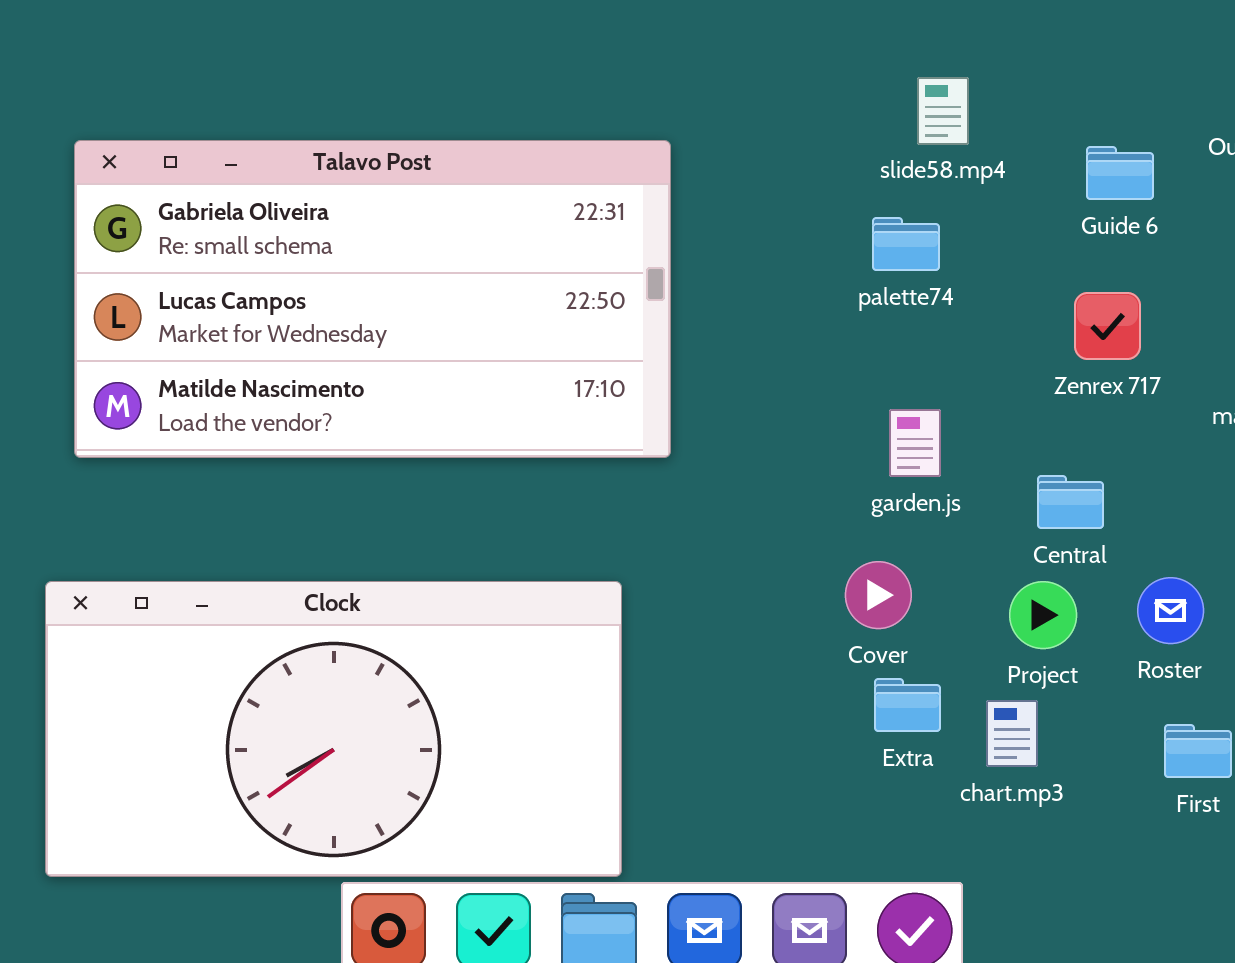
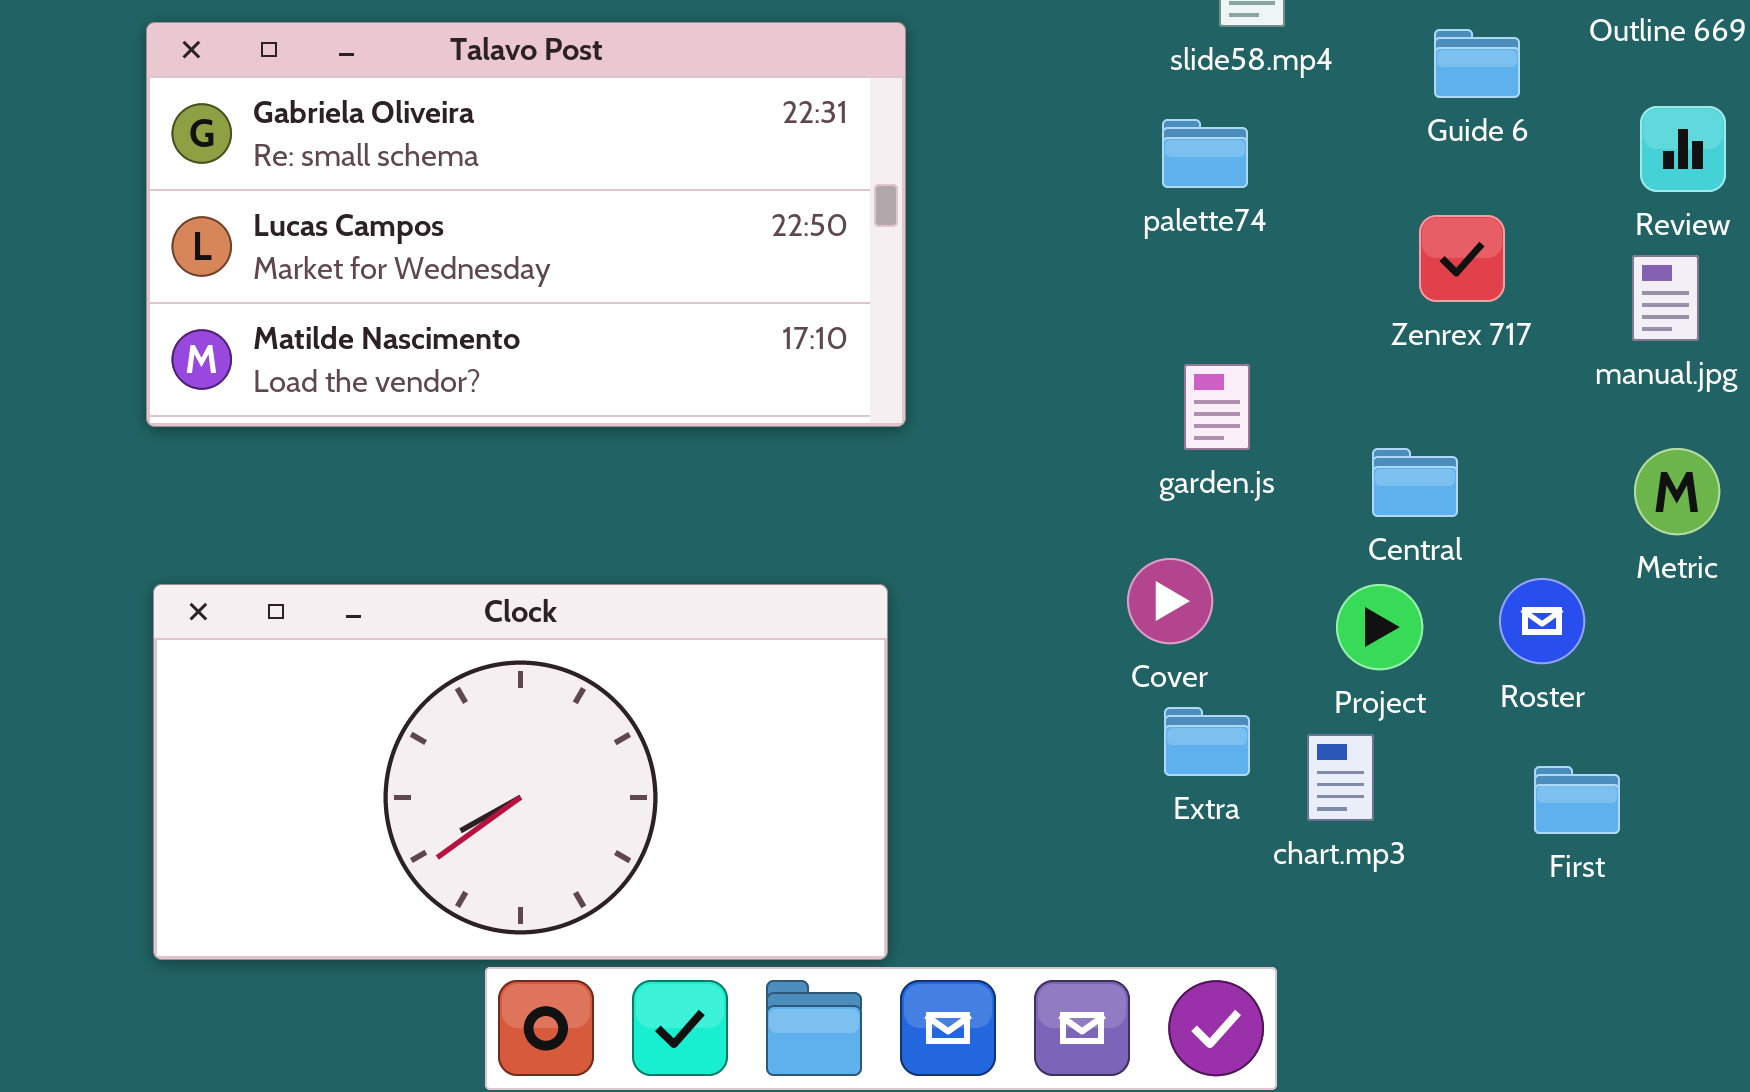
Clock: [45,581,622,877] -> [153,584,888,960], moved

